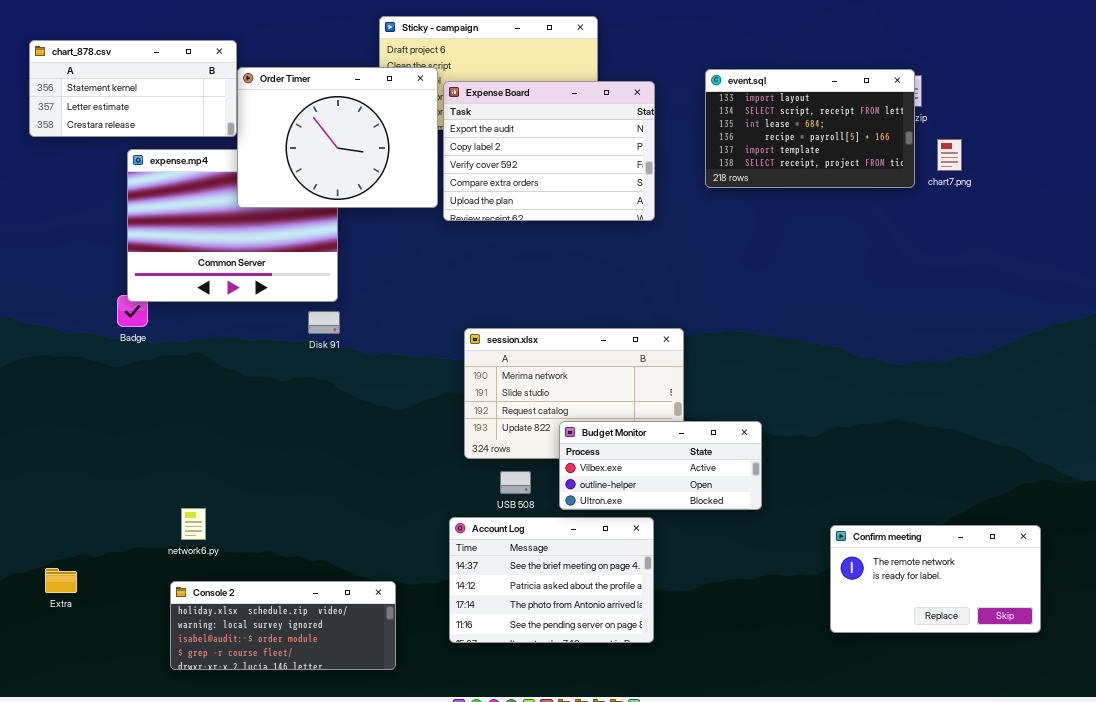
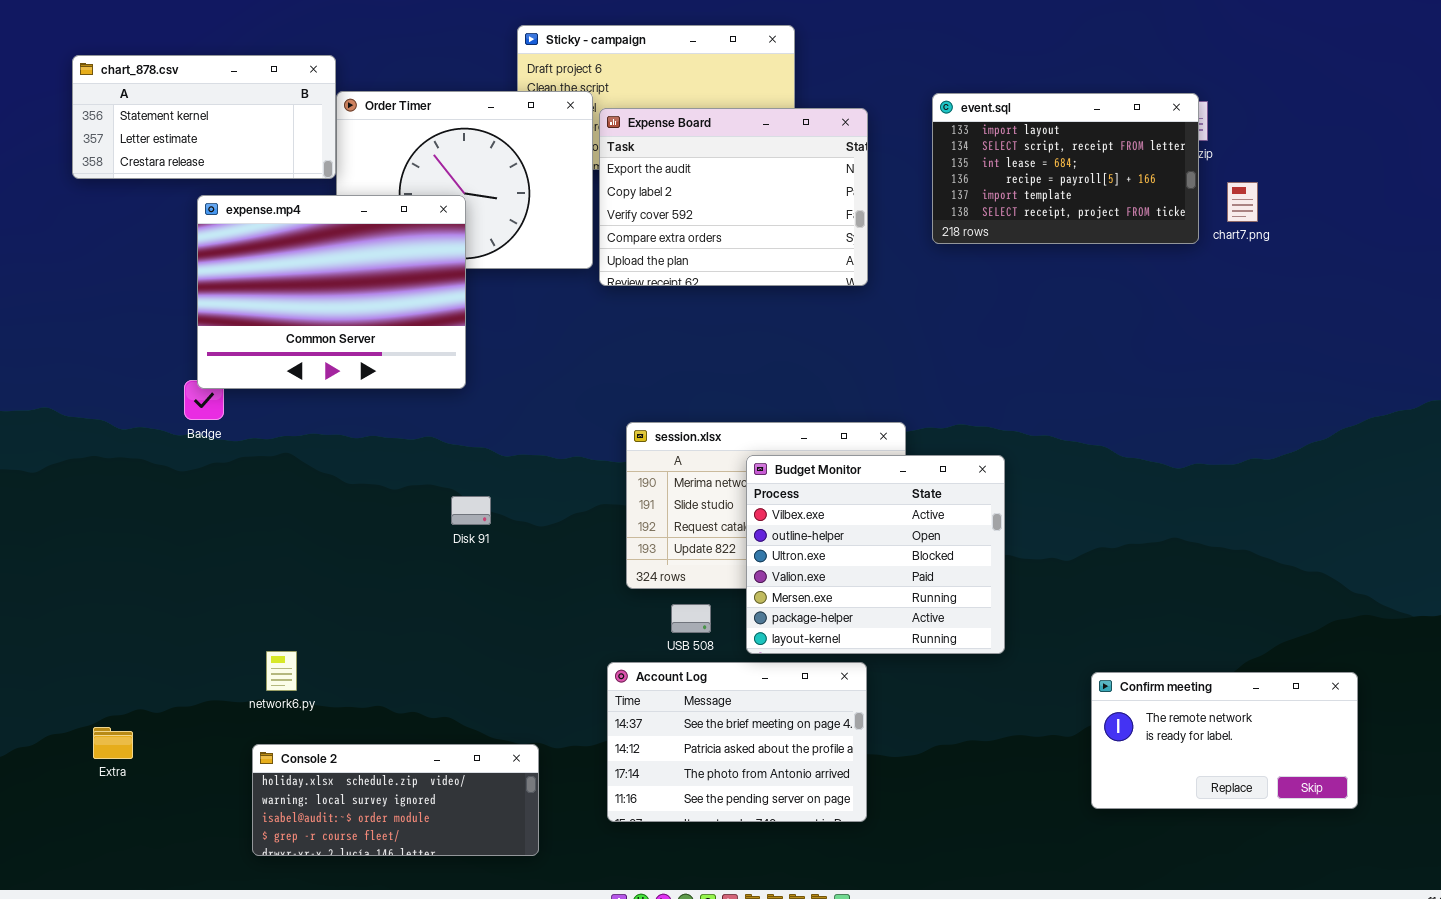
expense.mp4: [127,149,338,302] -> [197,195,466,389], raised
Disk 91: [308,311,340,334] -> [451,496,491,525], moved
Budget Monitor: [559,421,762,510] -> [746,455,1005,654], resized

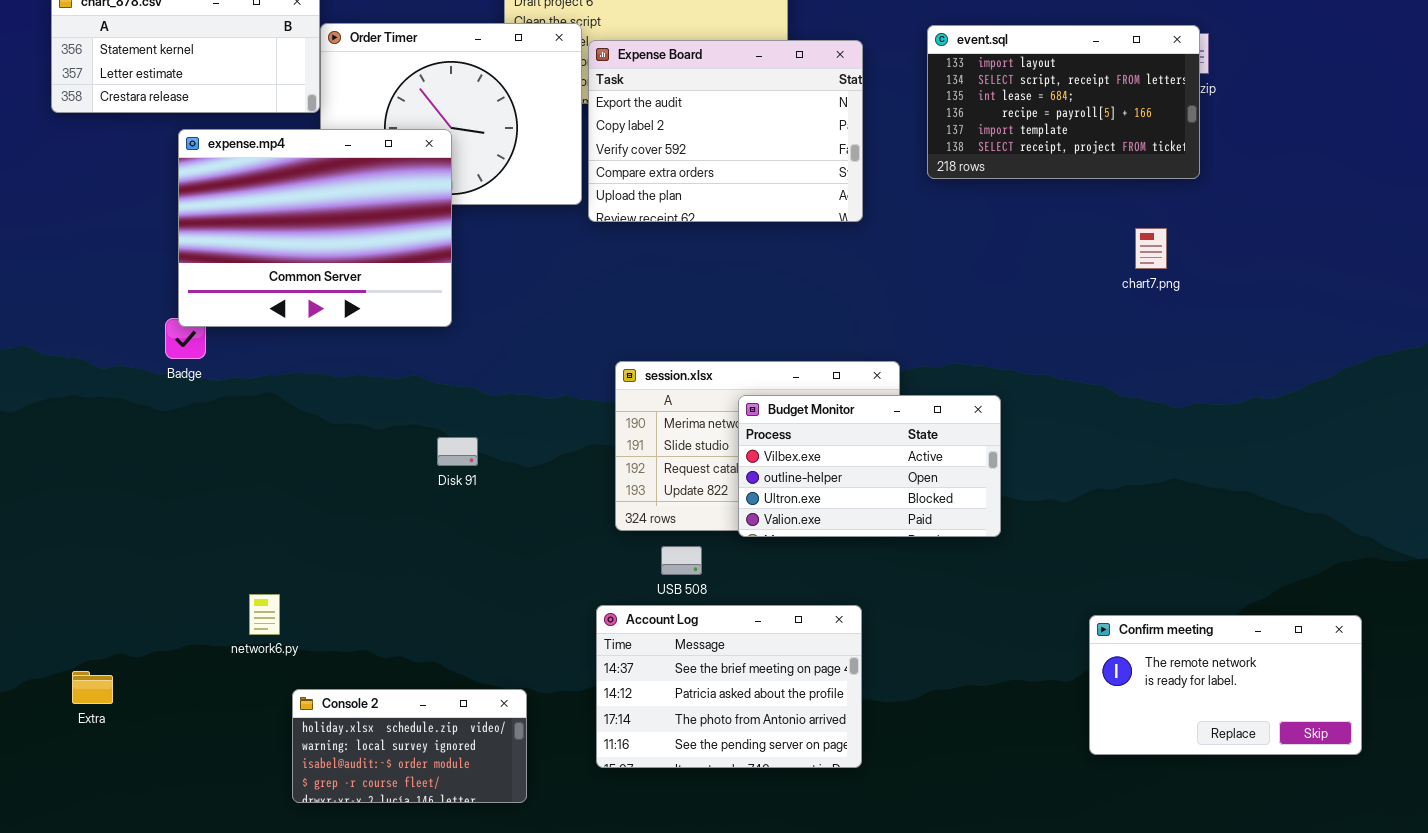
chart7.png: [1227,182,1258,222] -> [1135,228,1167,269], moved
Budget Monitor: [746,455,1005,654] -> [738,395,1001,537], resized
Console 2: [252,744,539,856] -> [292,689,527,803], resized

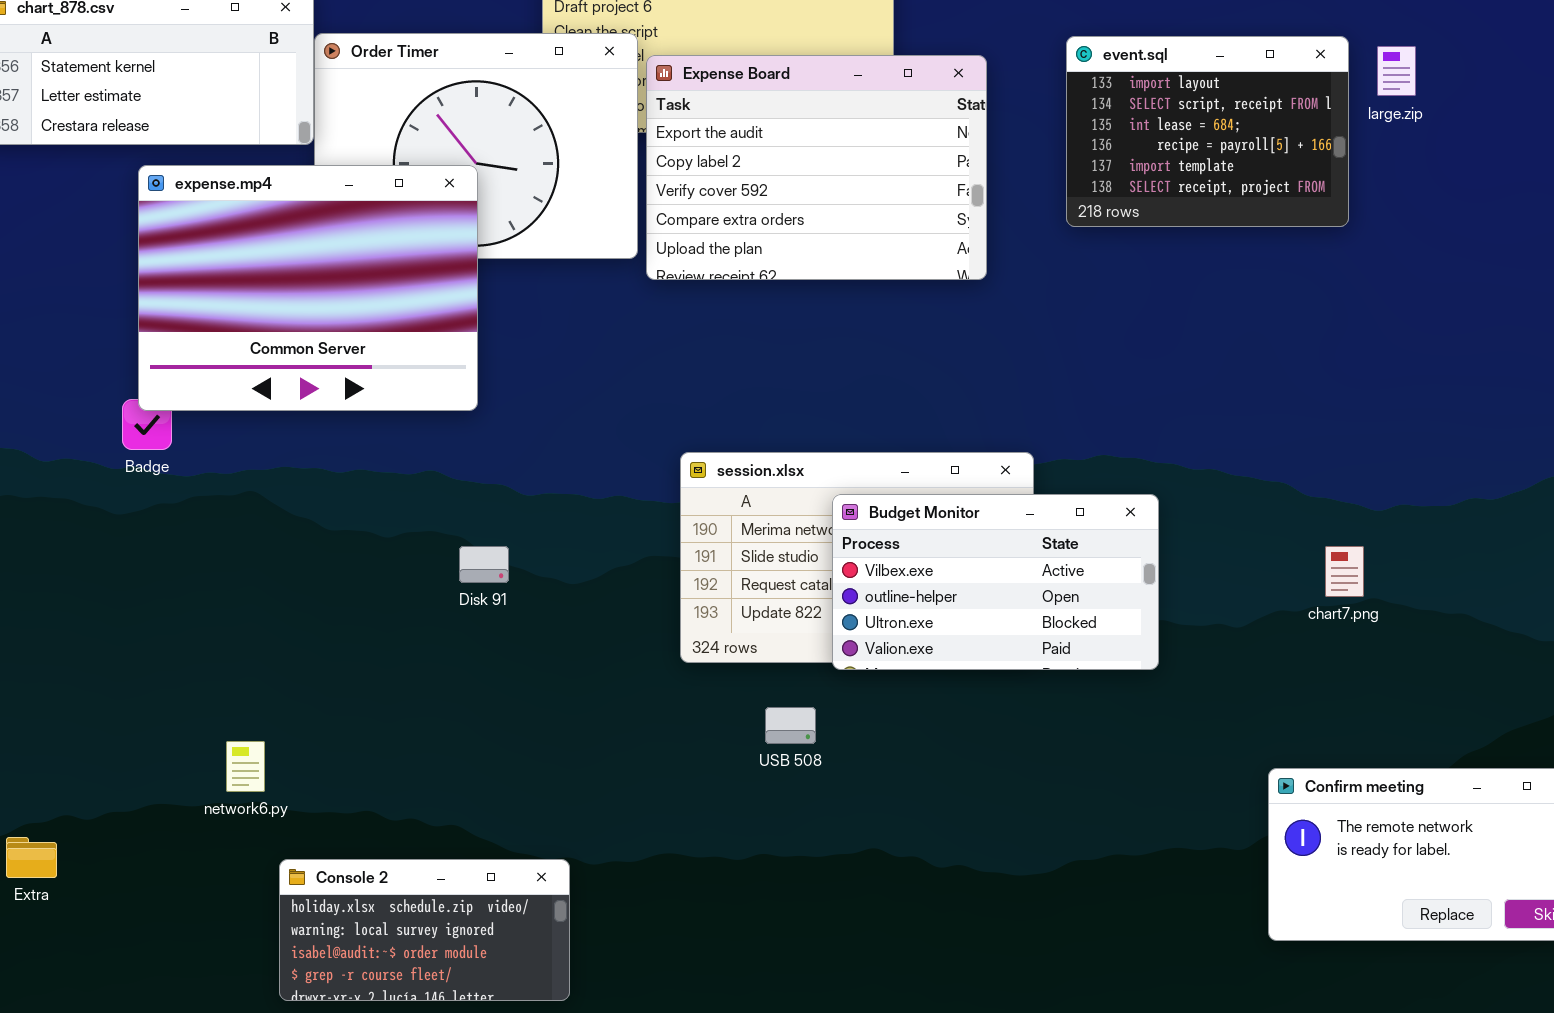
event.sql: [927,25,1200,179] -> [1066,36,1349,227], resized
chart7.png: [1135,228,1167,269] -> [1325,546,1364,597], moved
USB 508: [661,546,702,575] -> [765,707,816,744], moved
Account Log: [596,605,862,768] -> none, closed

